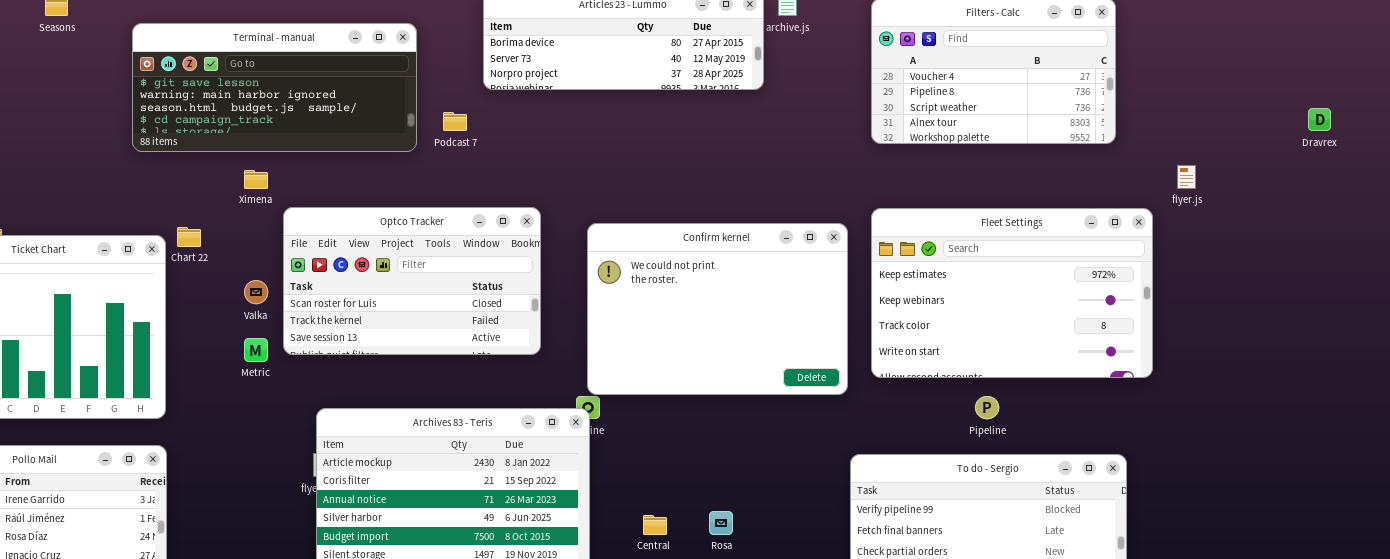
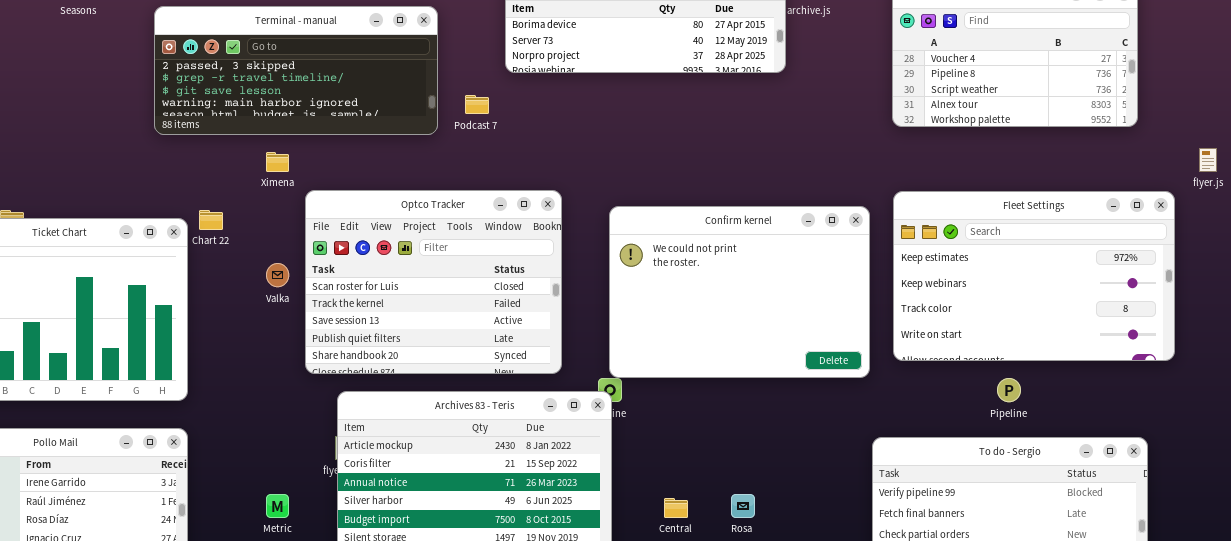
Terminal - manual: [132,23,417,152] -> [154,6,438,135], scrolled up 2 rows
Optco Tracker: [283,207,541,355] -> [305,190,562,374], resized
Metric: [244,338,268,362] -> [266,494,289,518], moved

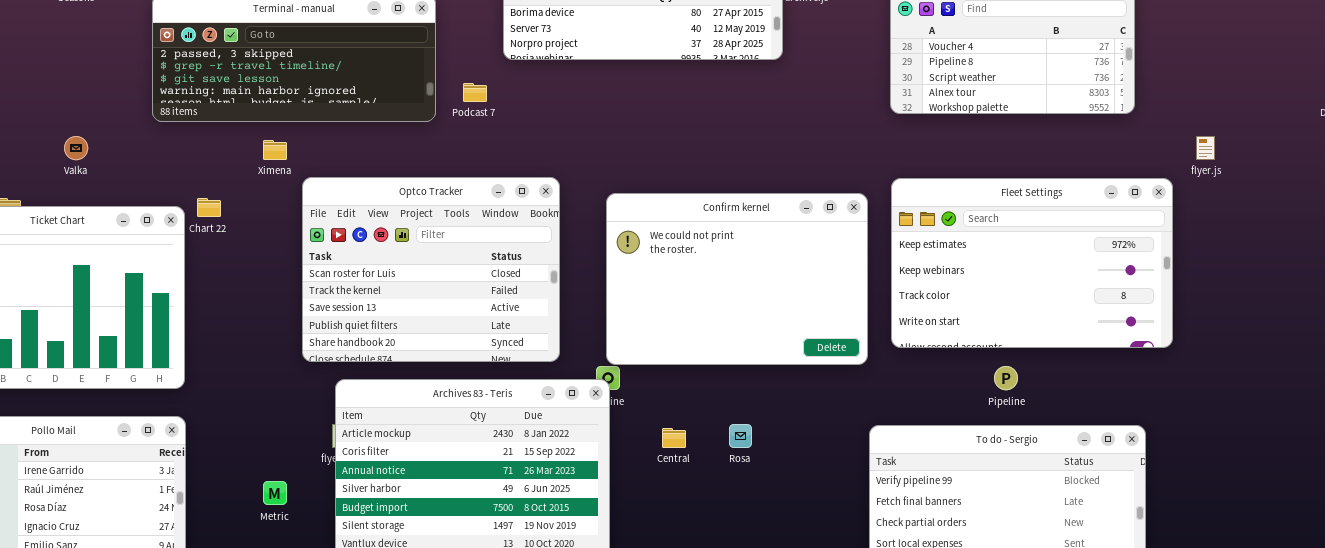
Valka: [266,263,289,287] -> [64,136,88,160], moved
Rosa: [731,494,755,518] -> [729,424,752,448], moved
Central: [664,498,688,518] -> [662,428,686,448], moved

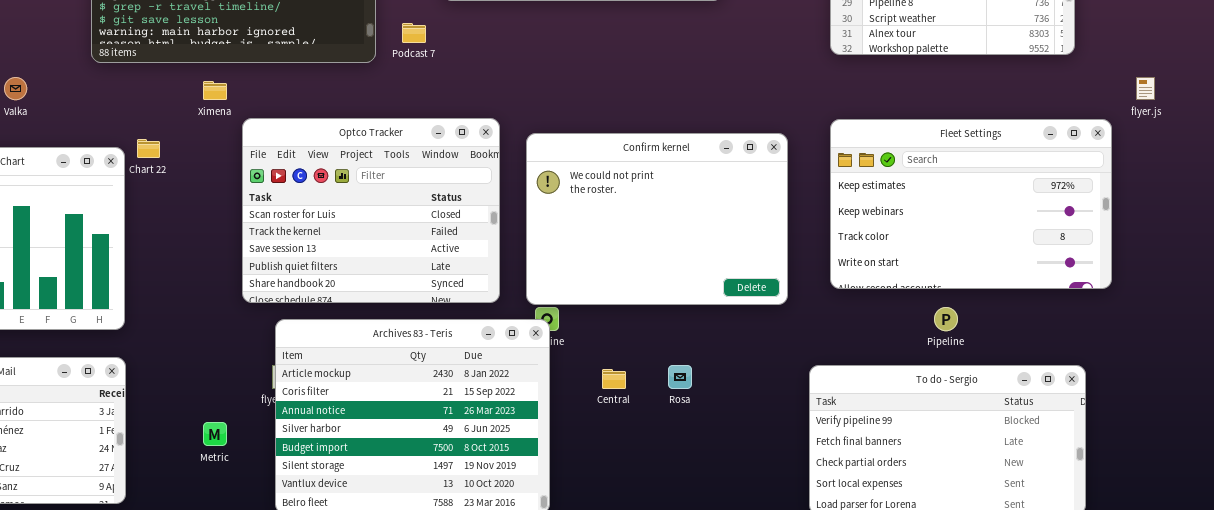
Confirm kernel: [606,193,868,365] -> [526,133,788,305], moved

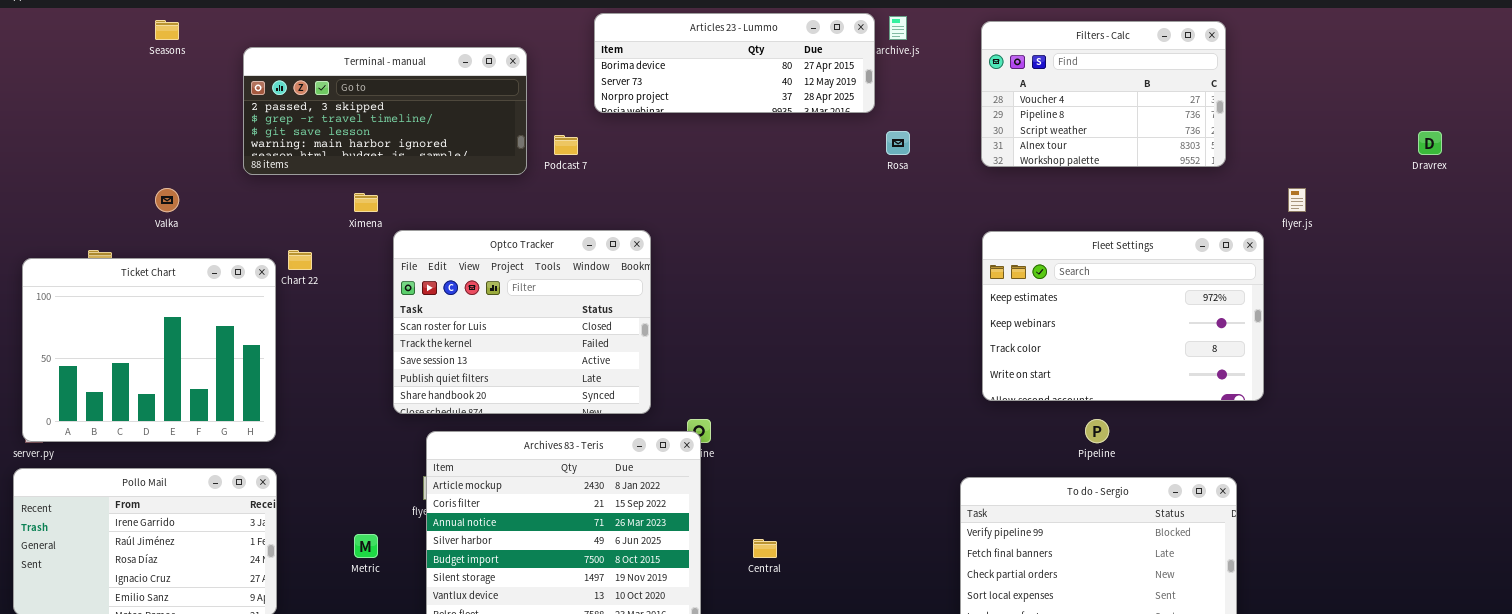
Confirm kernel: [526,133,788,305] -> none, closed
Rosa: [668,365,692,389] -> [886,131,910,155], moved
Central: [602,369,626,389] -> [753,539,777,558], moved

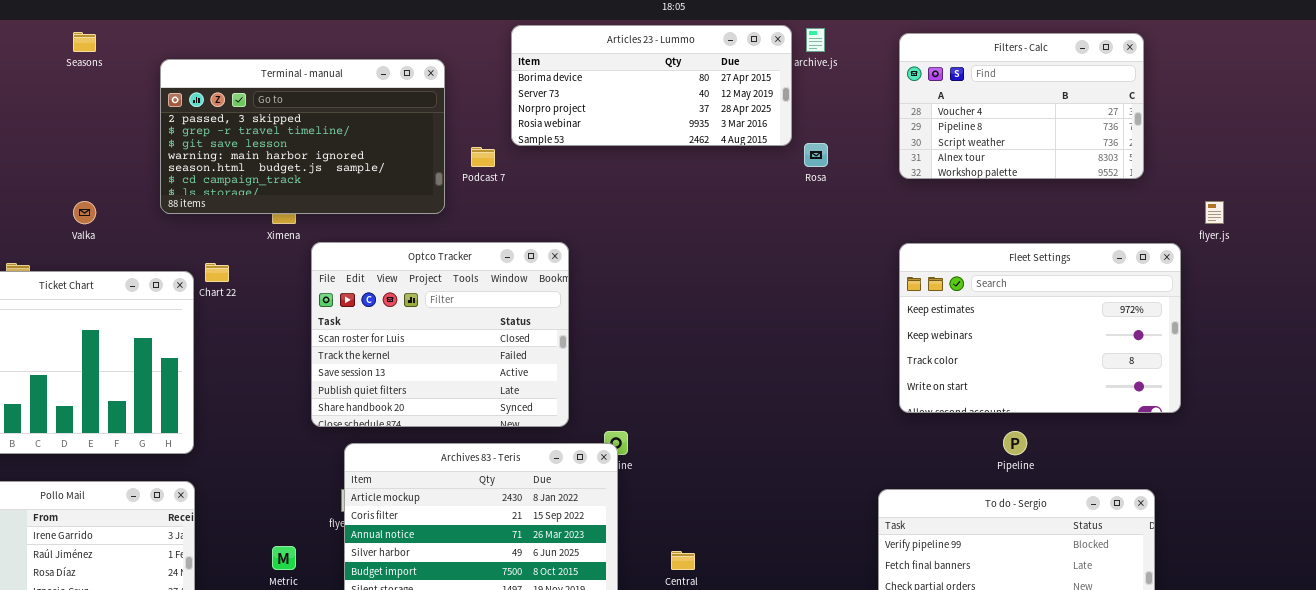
Articles 23 - Lummo: [594,13,875,113] -> [511,25,792,146], resized
Terminal - manual: [243,47,527,175] -> [160,59,445,214], resized

